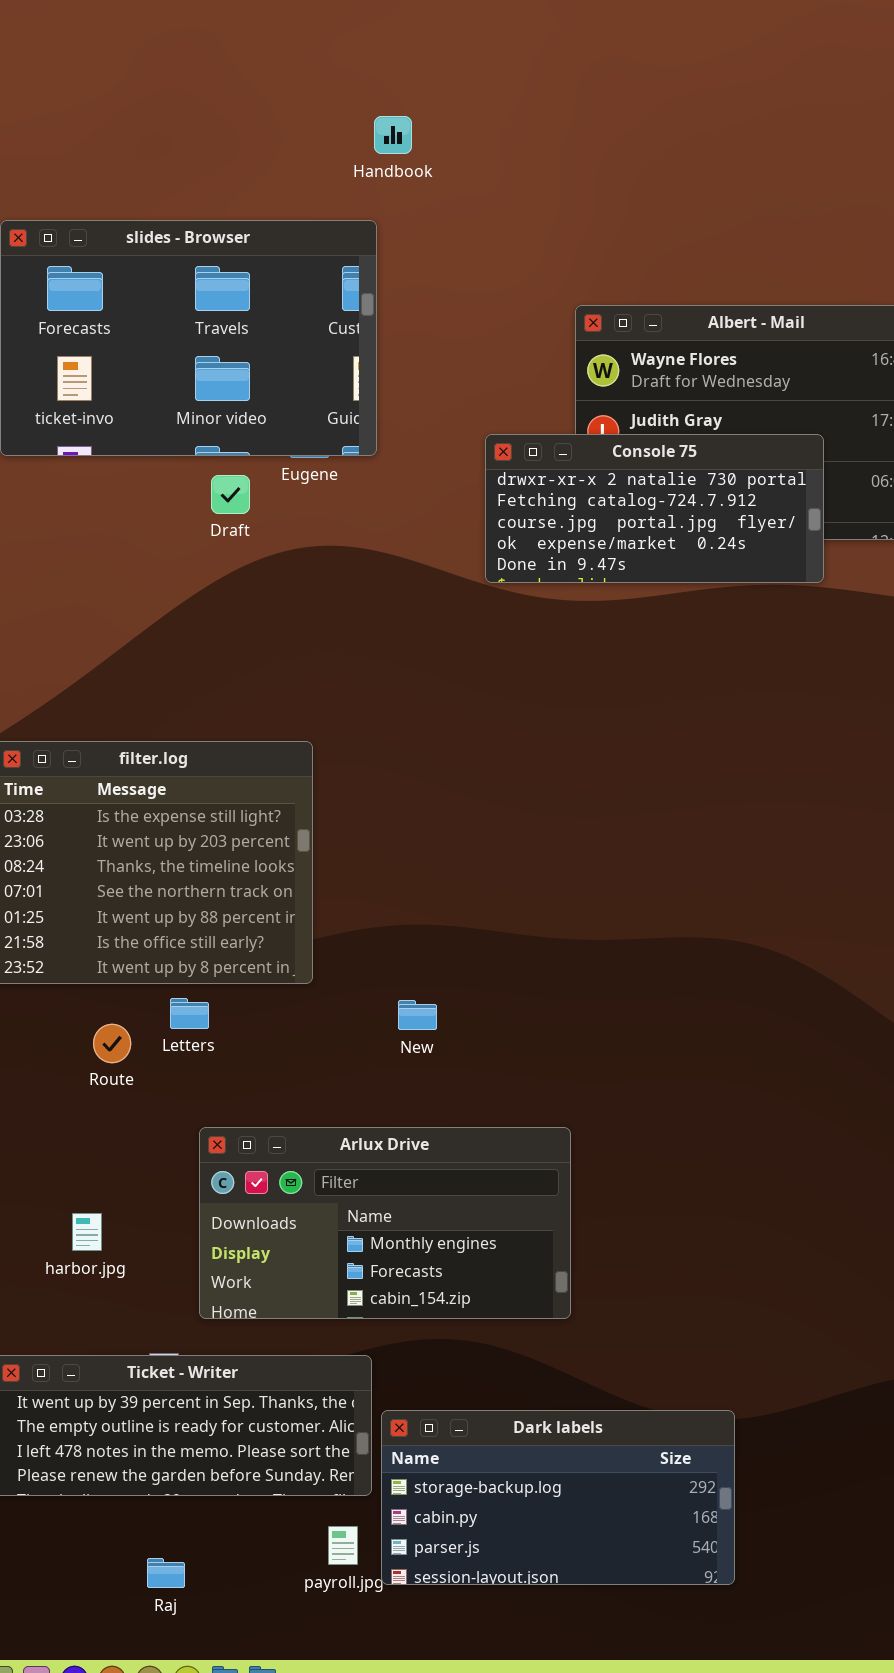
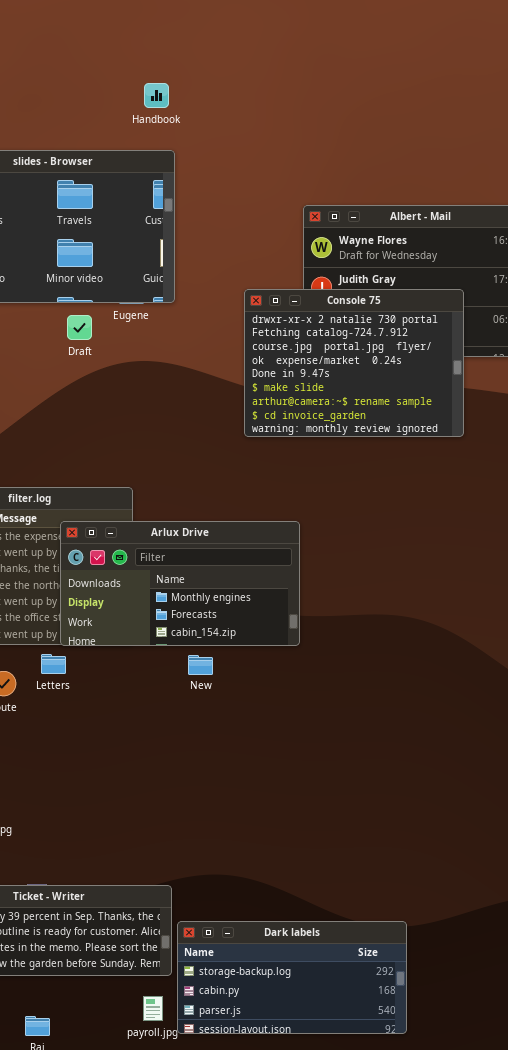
Handbook: [374,116,412,154] -> [144,83,169,108], moved
Console 75: [485,434,824,583] -> [244,289,464,437], resized
Arlux Drive: [199,1127,571,1319] -> [60,521,300,646], moved

